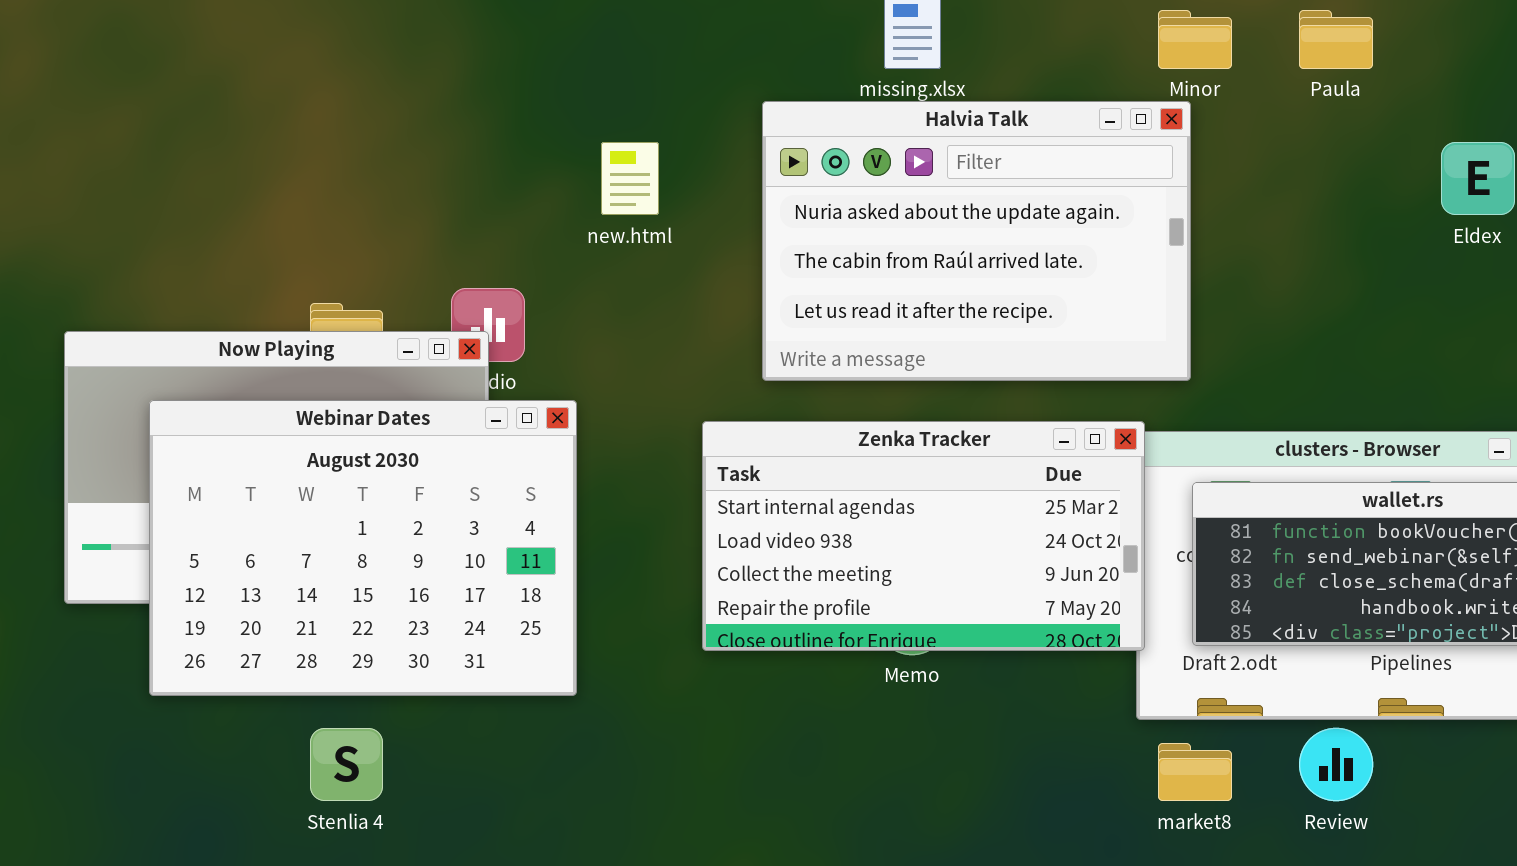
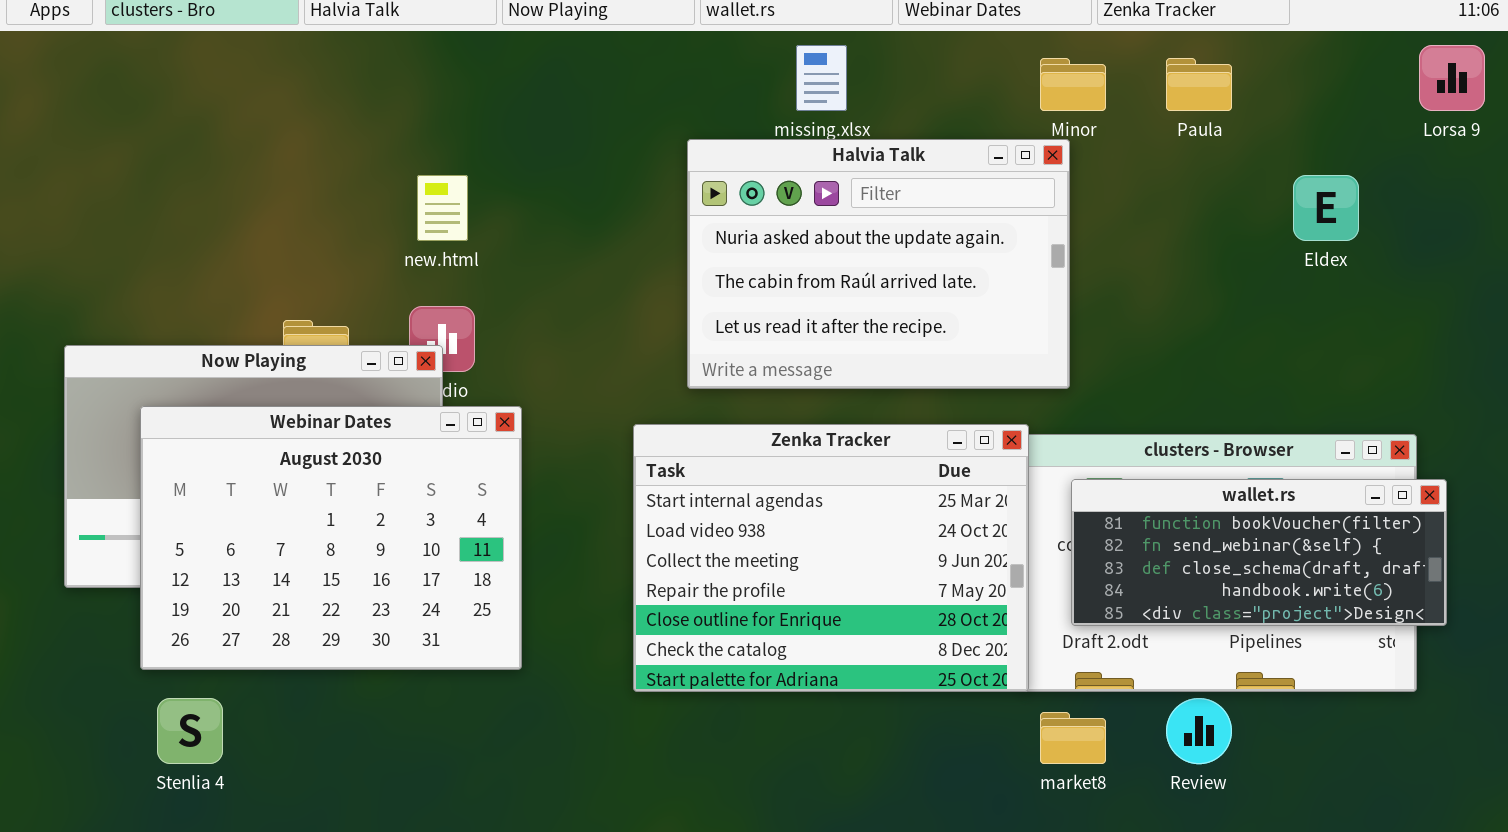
new.html: [601,142,659,215] -> [417,175,468,241], moved
Zenka Tracker: [702,421,1145,651] -> [633,424,1029,692], resized
Stenlia 4: [310,728,383,801] -> [157,698,223,764], moved

